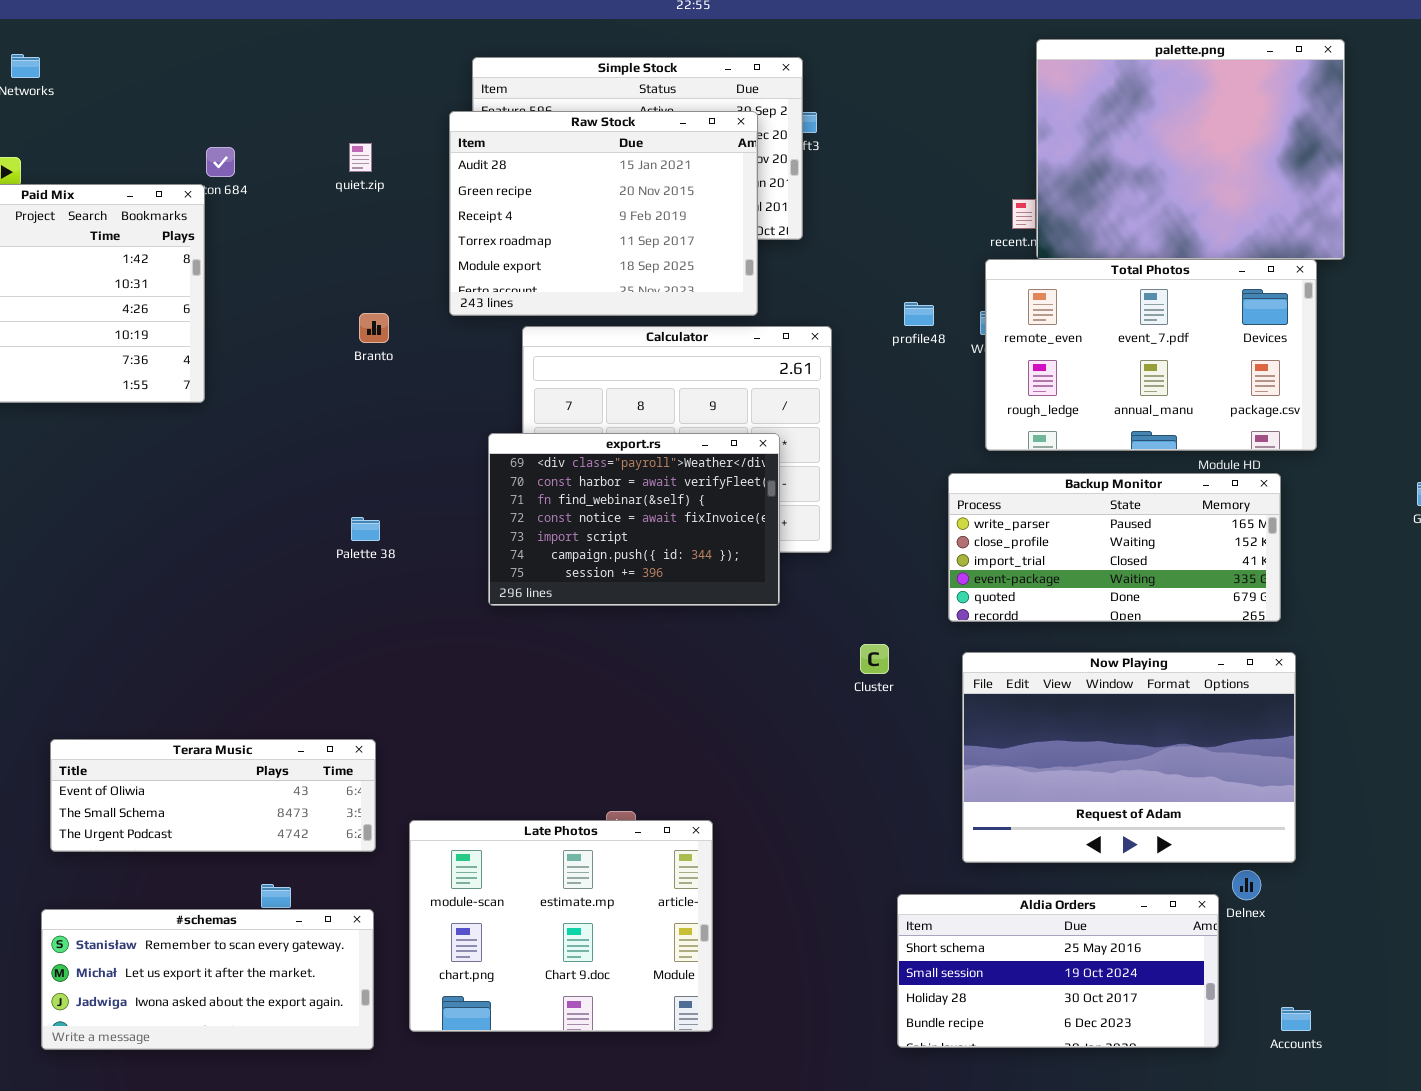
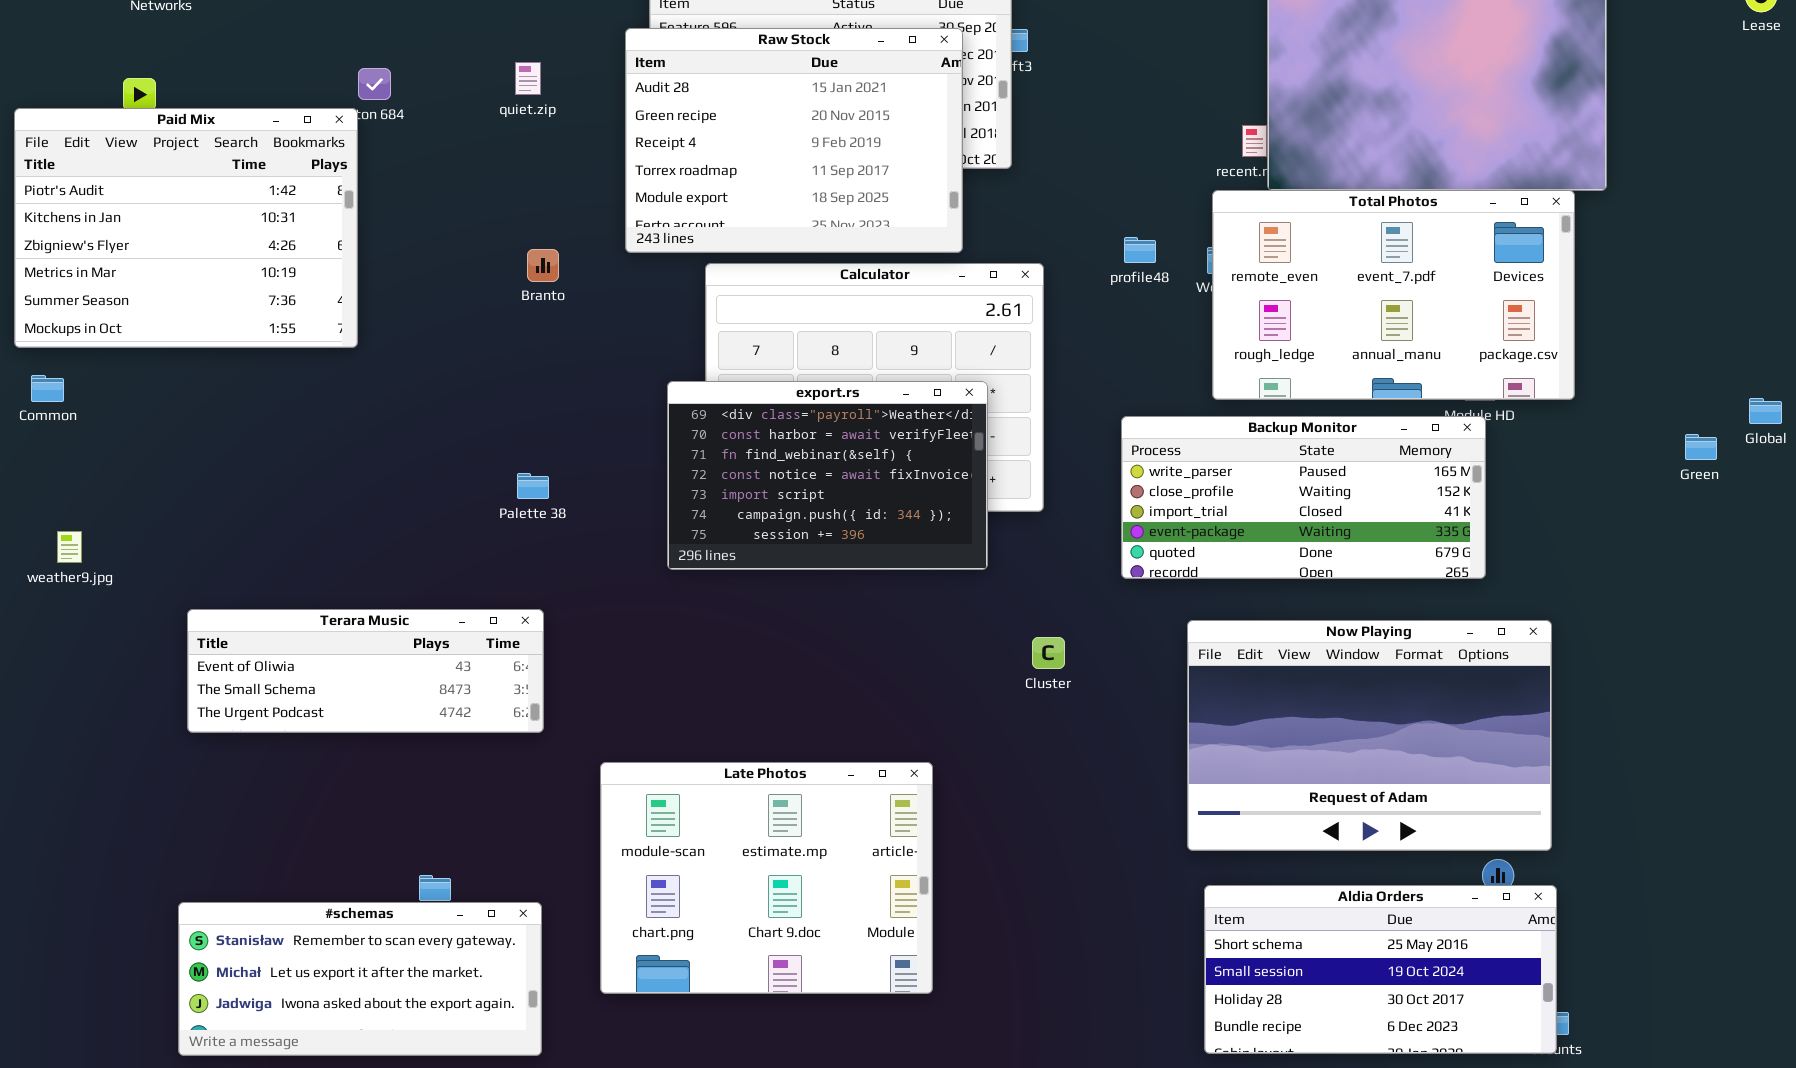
Backup Monitor: [948,473,1281,622] -> [1121,416,1486,579], moved
Cluster: [860,644,889,674] -> [1032,637,1065,669], moved
Terara Music: [50,739,376,852] -> [187,609,544,733], moved
Late Photos: [409,820,713,1032] -> [600,762,933,994], moved
Aldia Orders: [897,894,1219,1048] -> [1204,885,1557,1054], moved

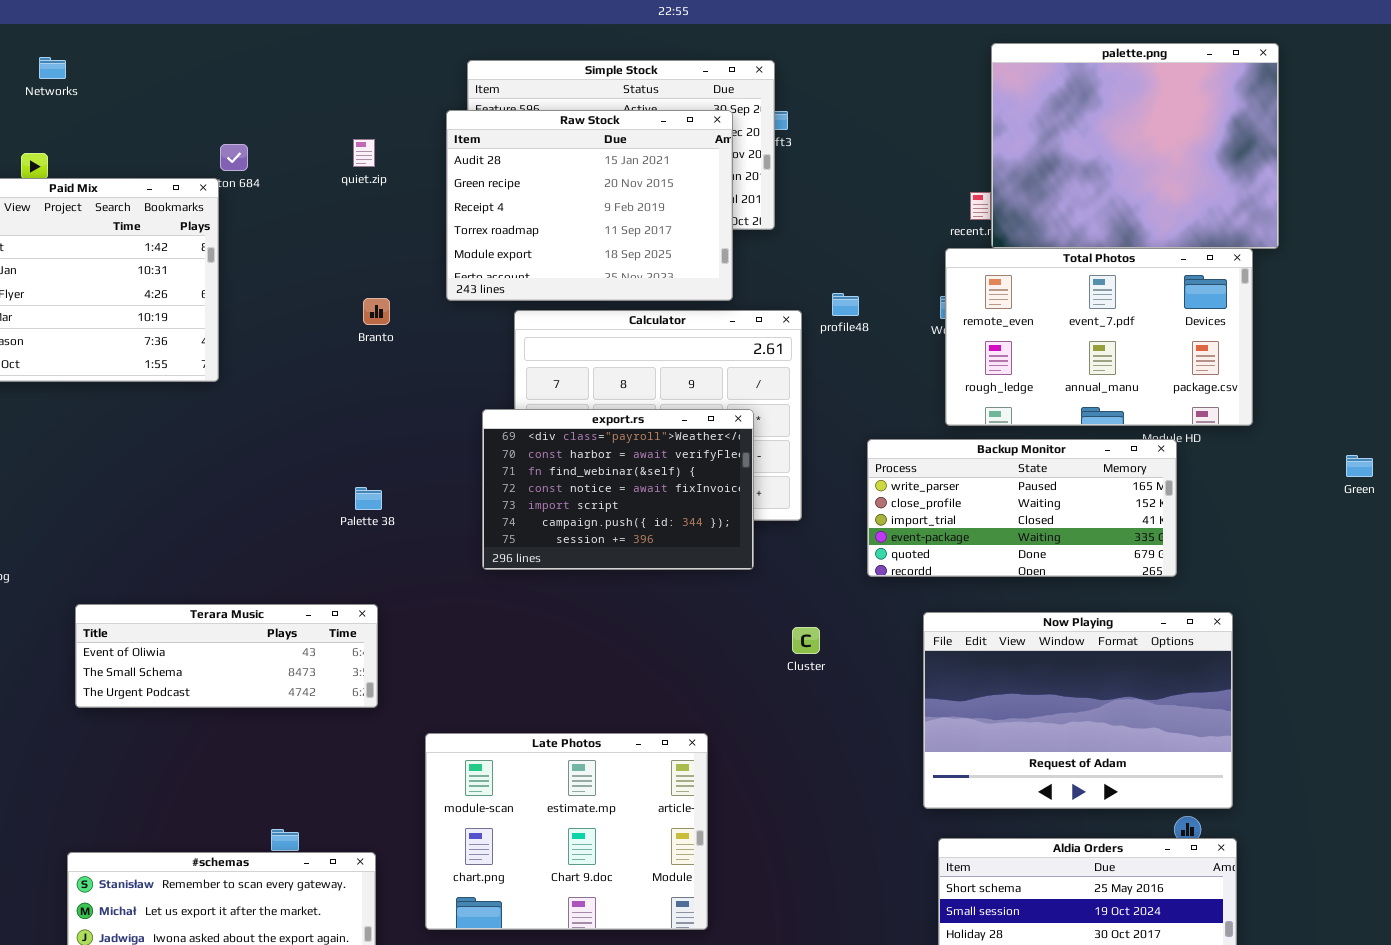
profile48: [1124,237,1156,263] -> [832,293,859,316], moved

